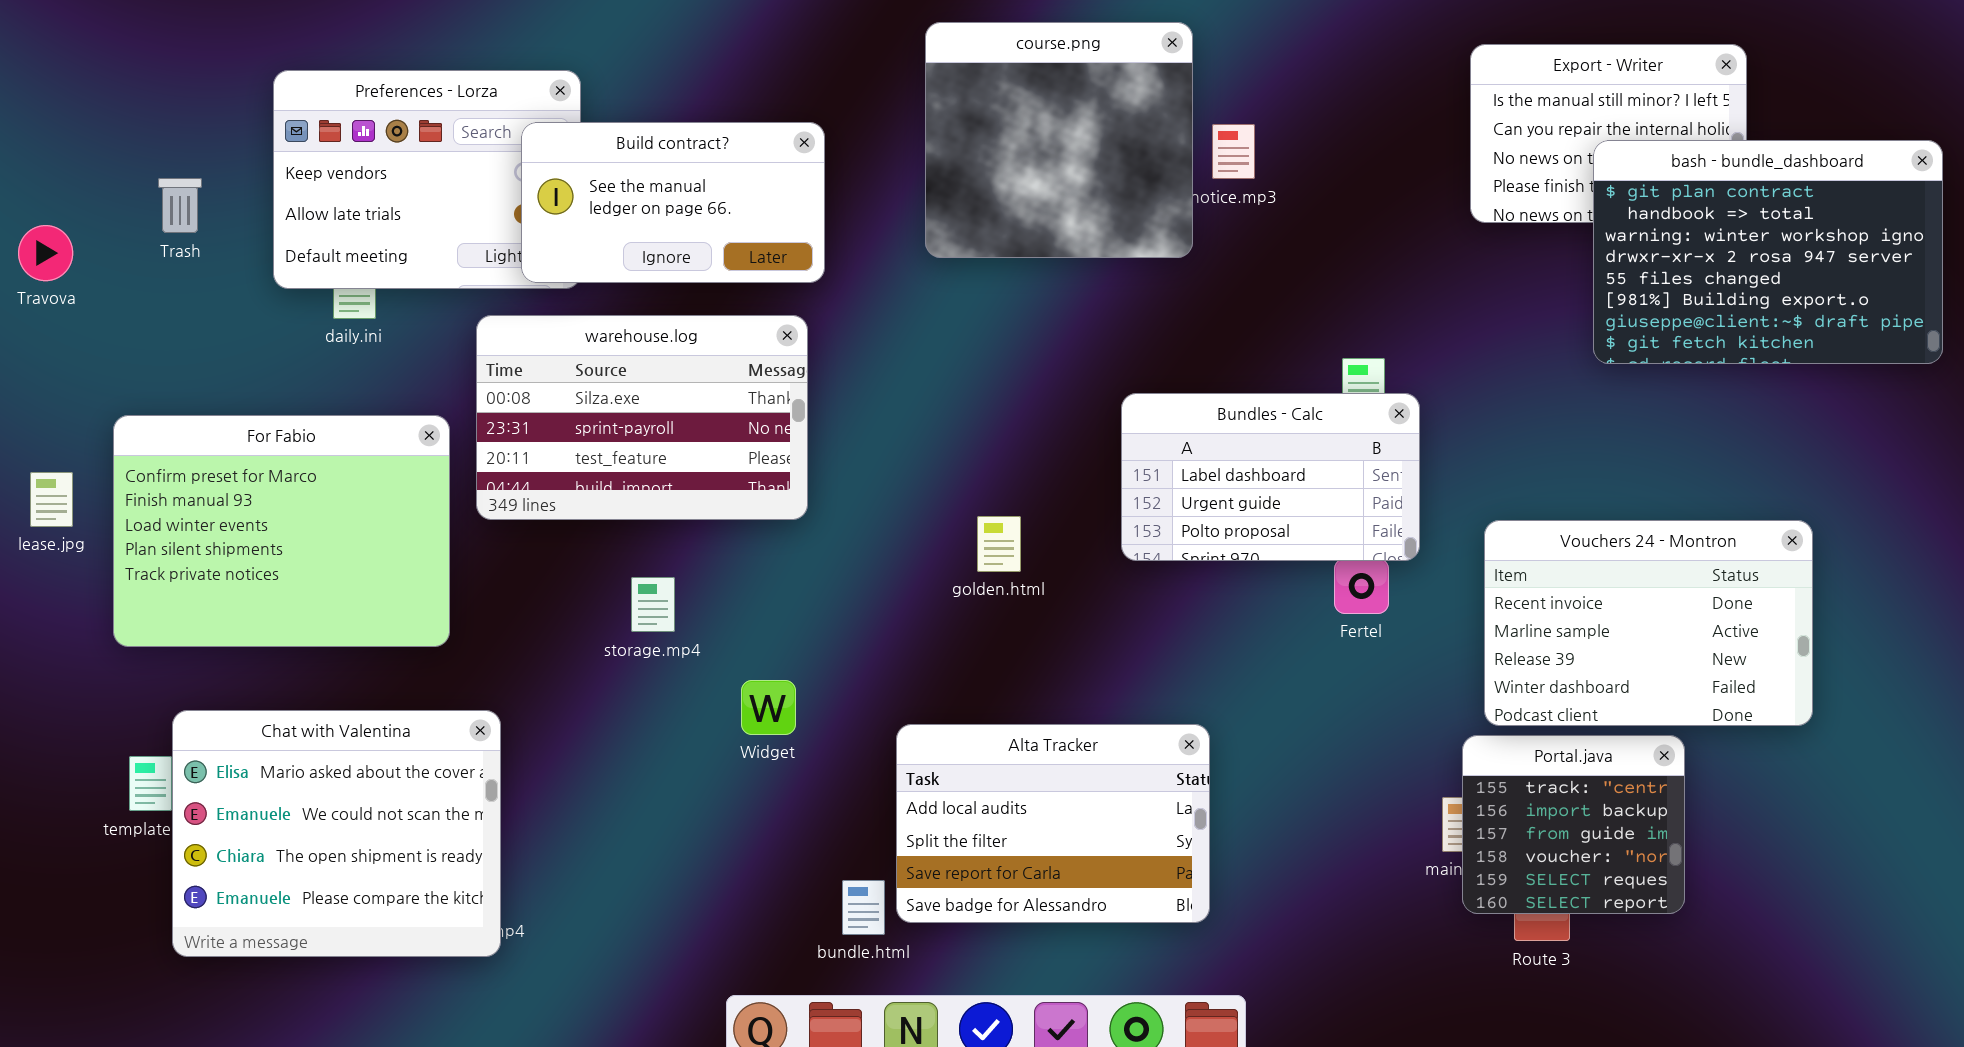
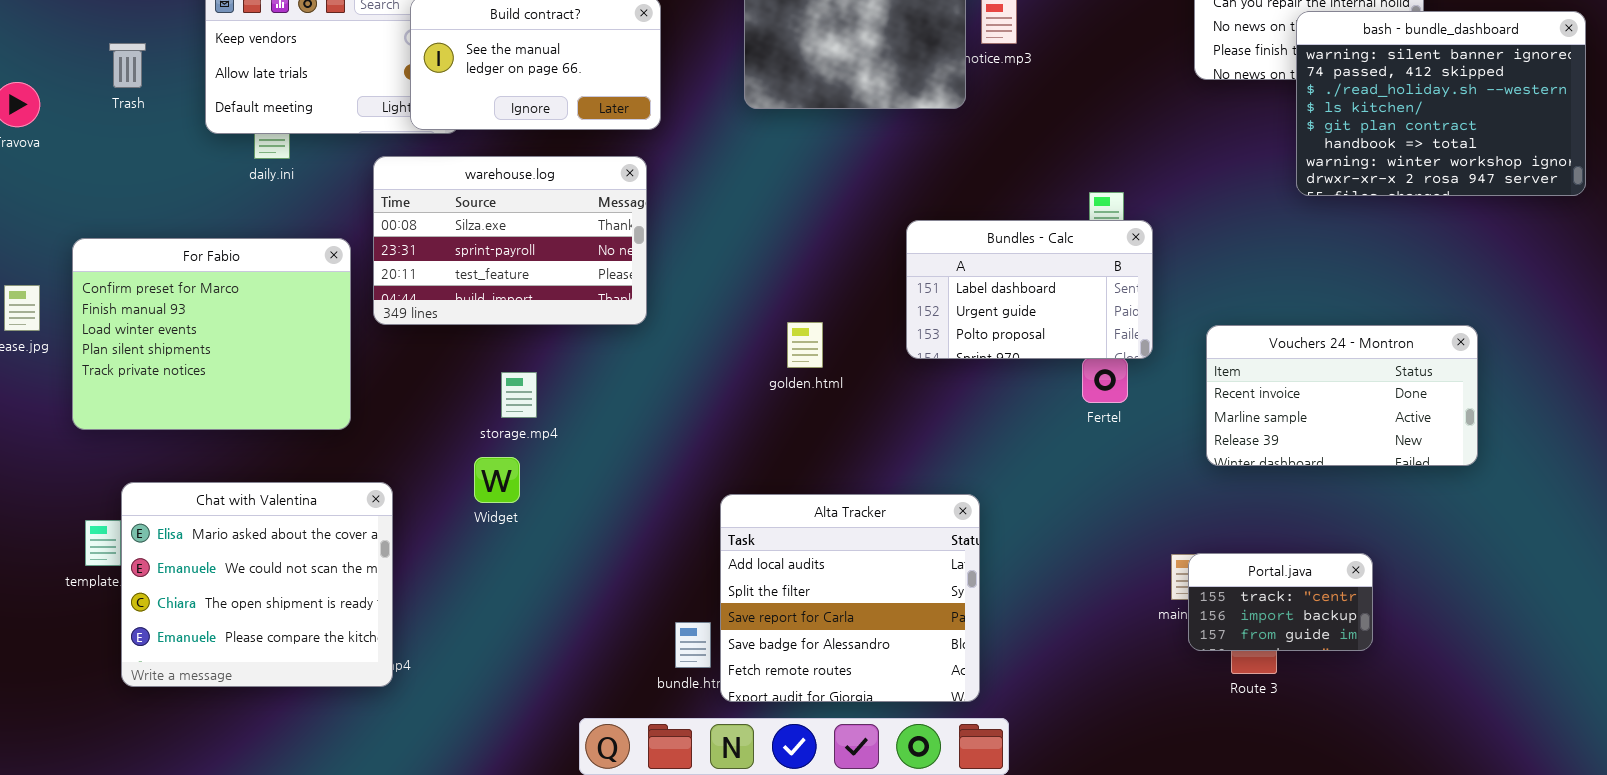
bash - bundle_dashboard: [1593,140,1943,364] -> [1296,11,1586,196], scrolled up 4 rows
Vouchers 24 - Montron: [1484,520,1813,726] -> [1206,325,1478,466], resized
Widget: [741,680,796,735] -> [474,457,520,503], moved
Alta Tracker: [896,724,1210,923] -> [720,494,980,702], resized
Portal.java: [1462,735,1685,914] -> [1188,553,1373,651], resized

